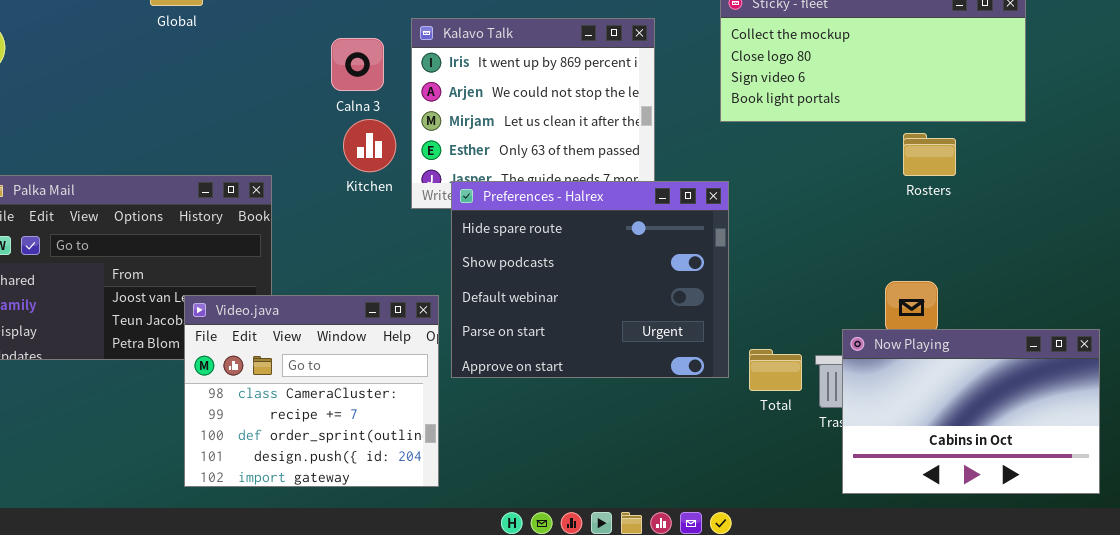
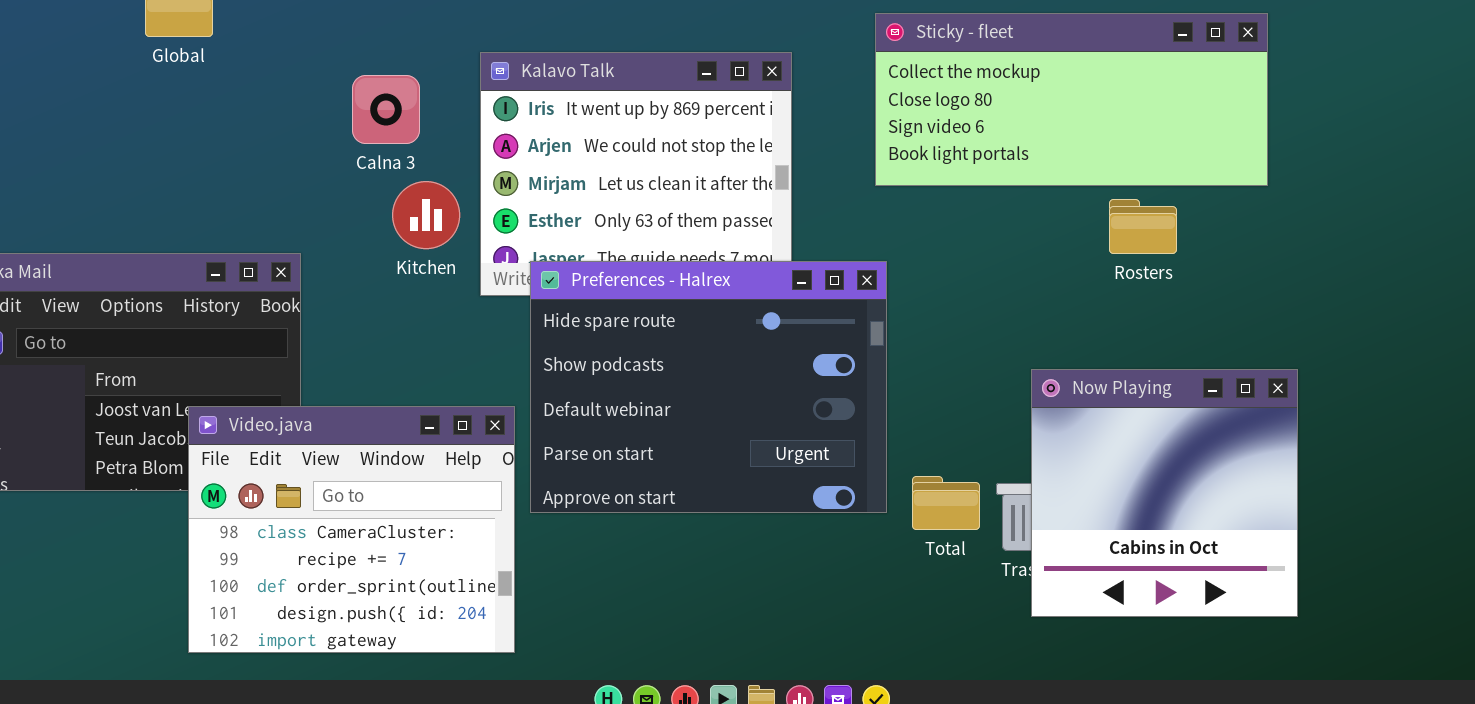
Calna 3: [331,38,384,91] -> [352,75,420,144], moved
Now Playing: [842,329,1100,494] -> [1031,369,1298,617], moved, resized

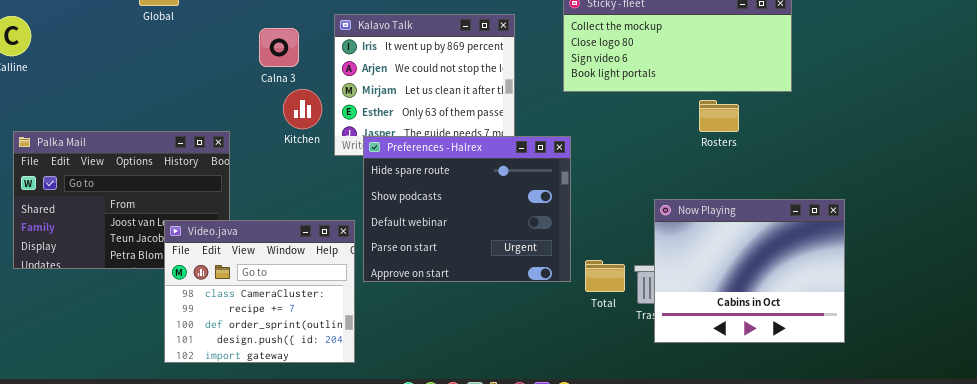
Now Playing: [1031,369,1298,617] -> [654,199,845,343], resized

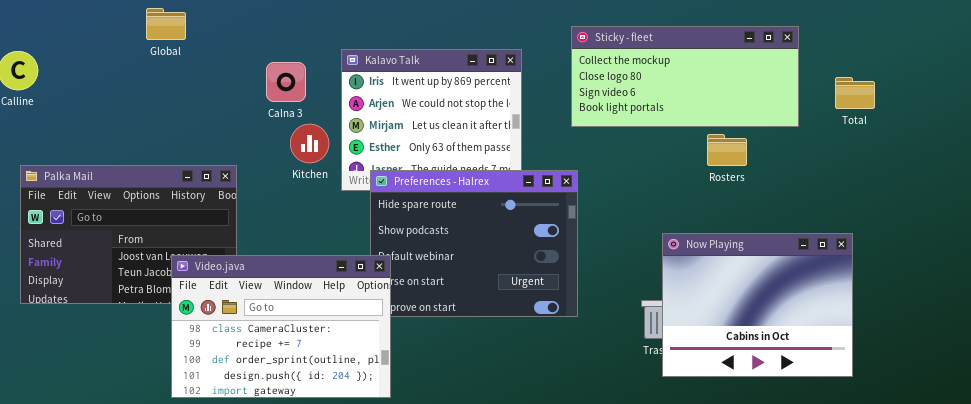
Video.java: [164,220,355,363] -> [171,255,391,398], resized
Total: [585,260,625,292] -> [835,77,875,109], moved

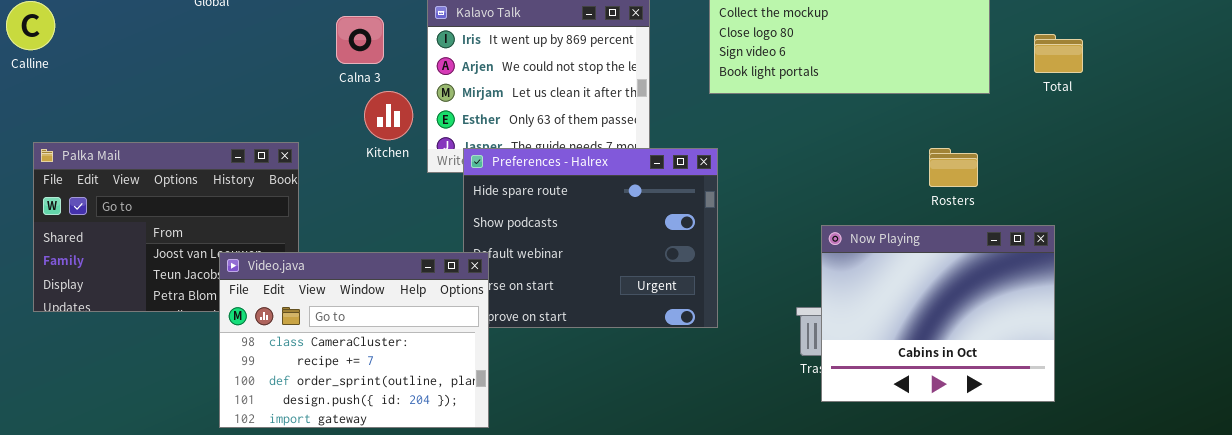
Rosters: [707,134,747,166] -> [929,148,978,187], moved

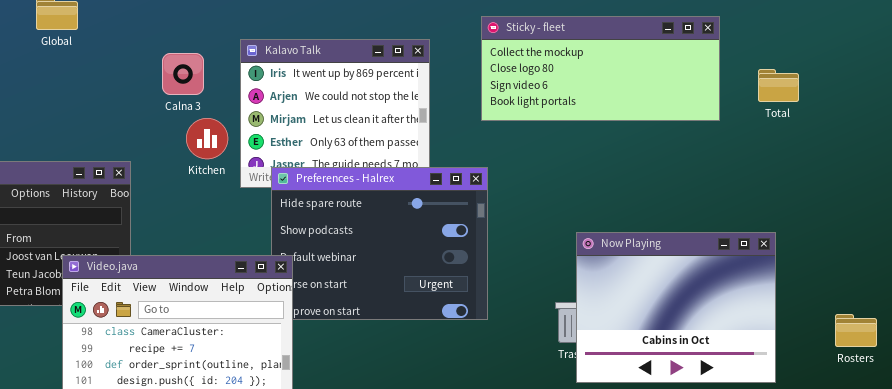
Rosters: [929,148,978,187] -> [835,314,877,347], moved

